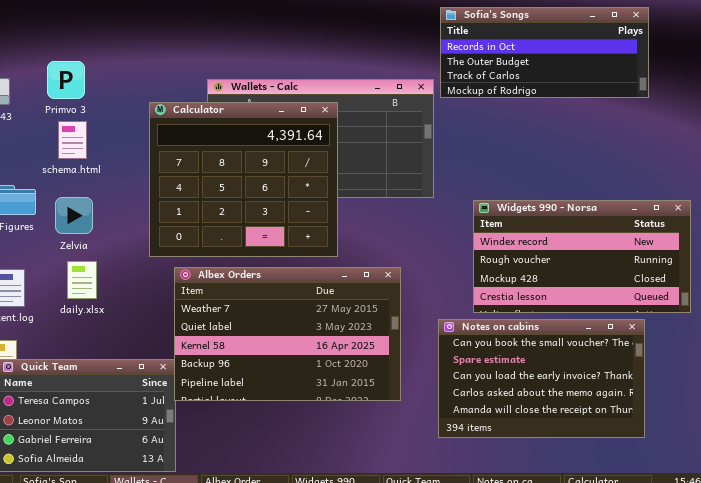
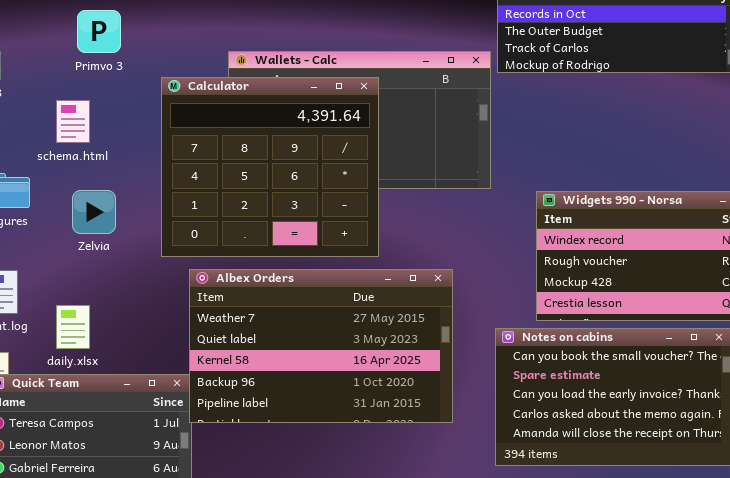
Primvo 3: [47,61,85,99] -> [77,10,121,53], moved
Zelvia: [55,197,93,234] -> [72,190,116,234], moved
daily.xlsx: [67,261,97,299] -> [56,305,90,349], moved

